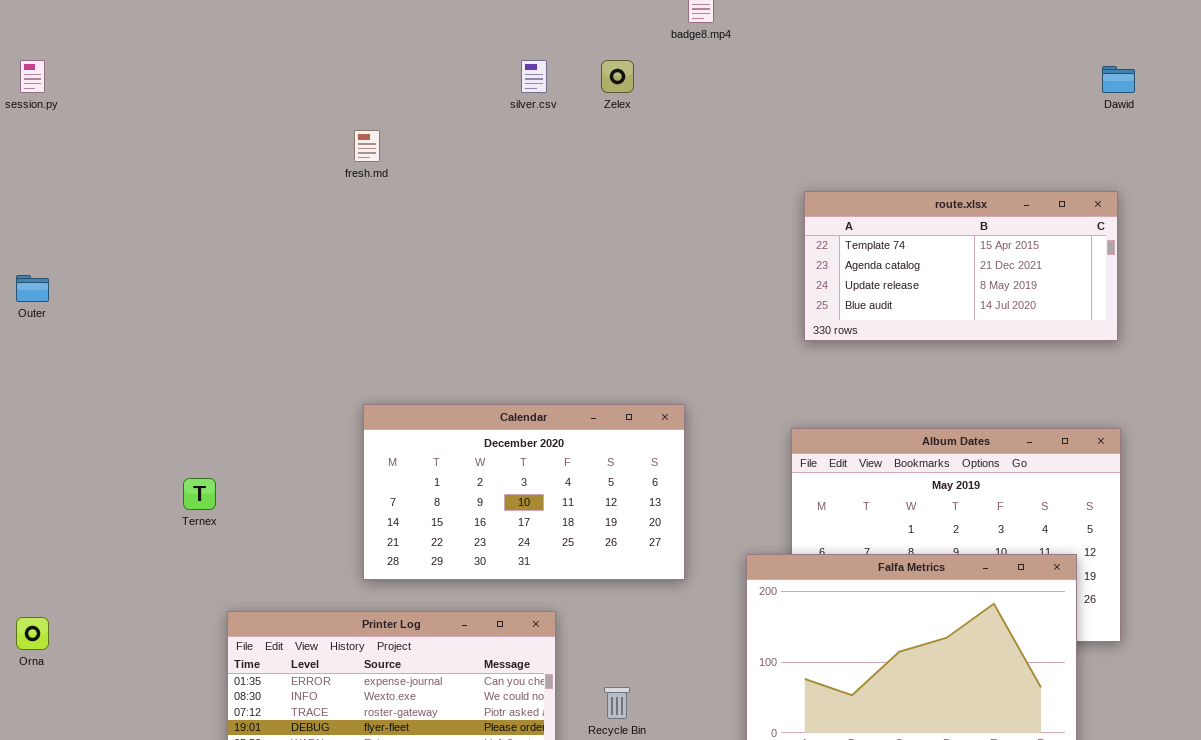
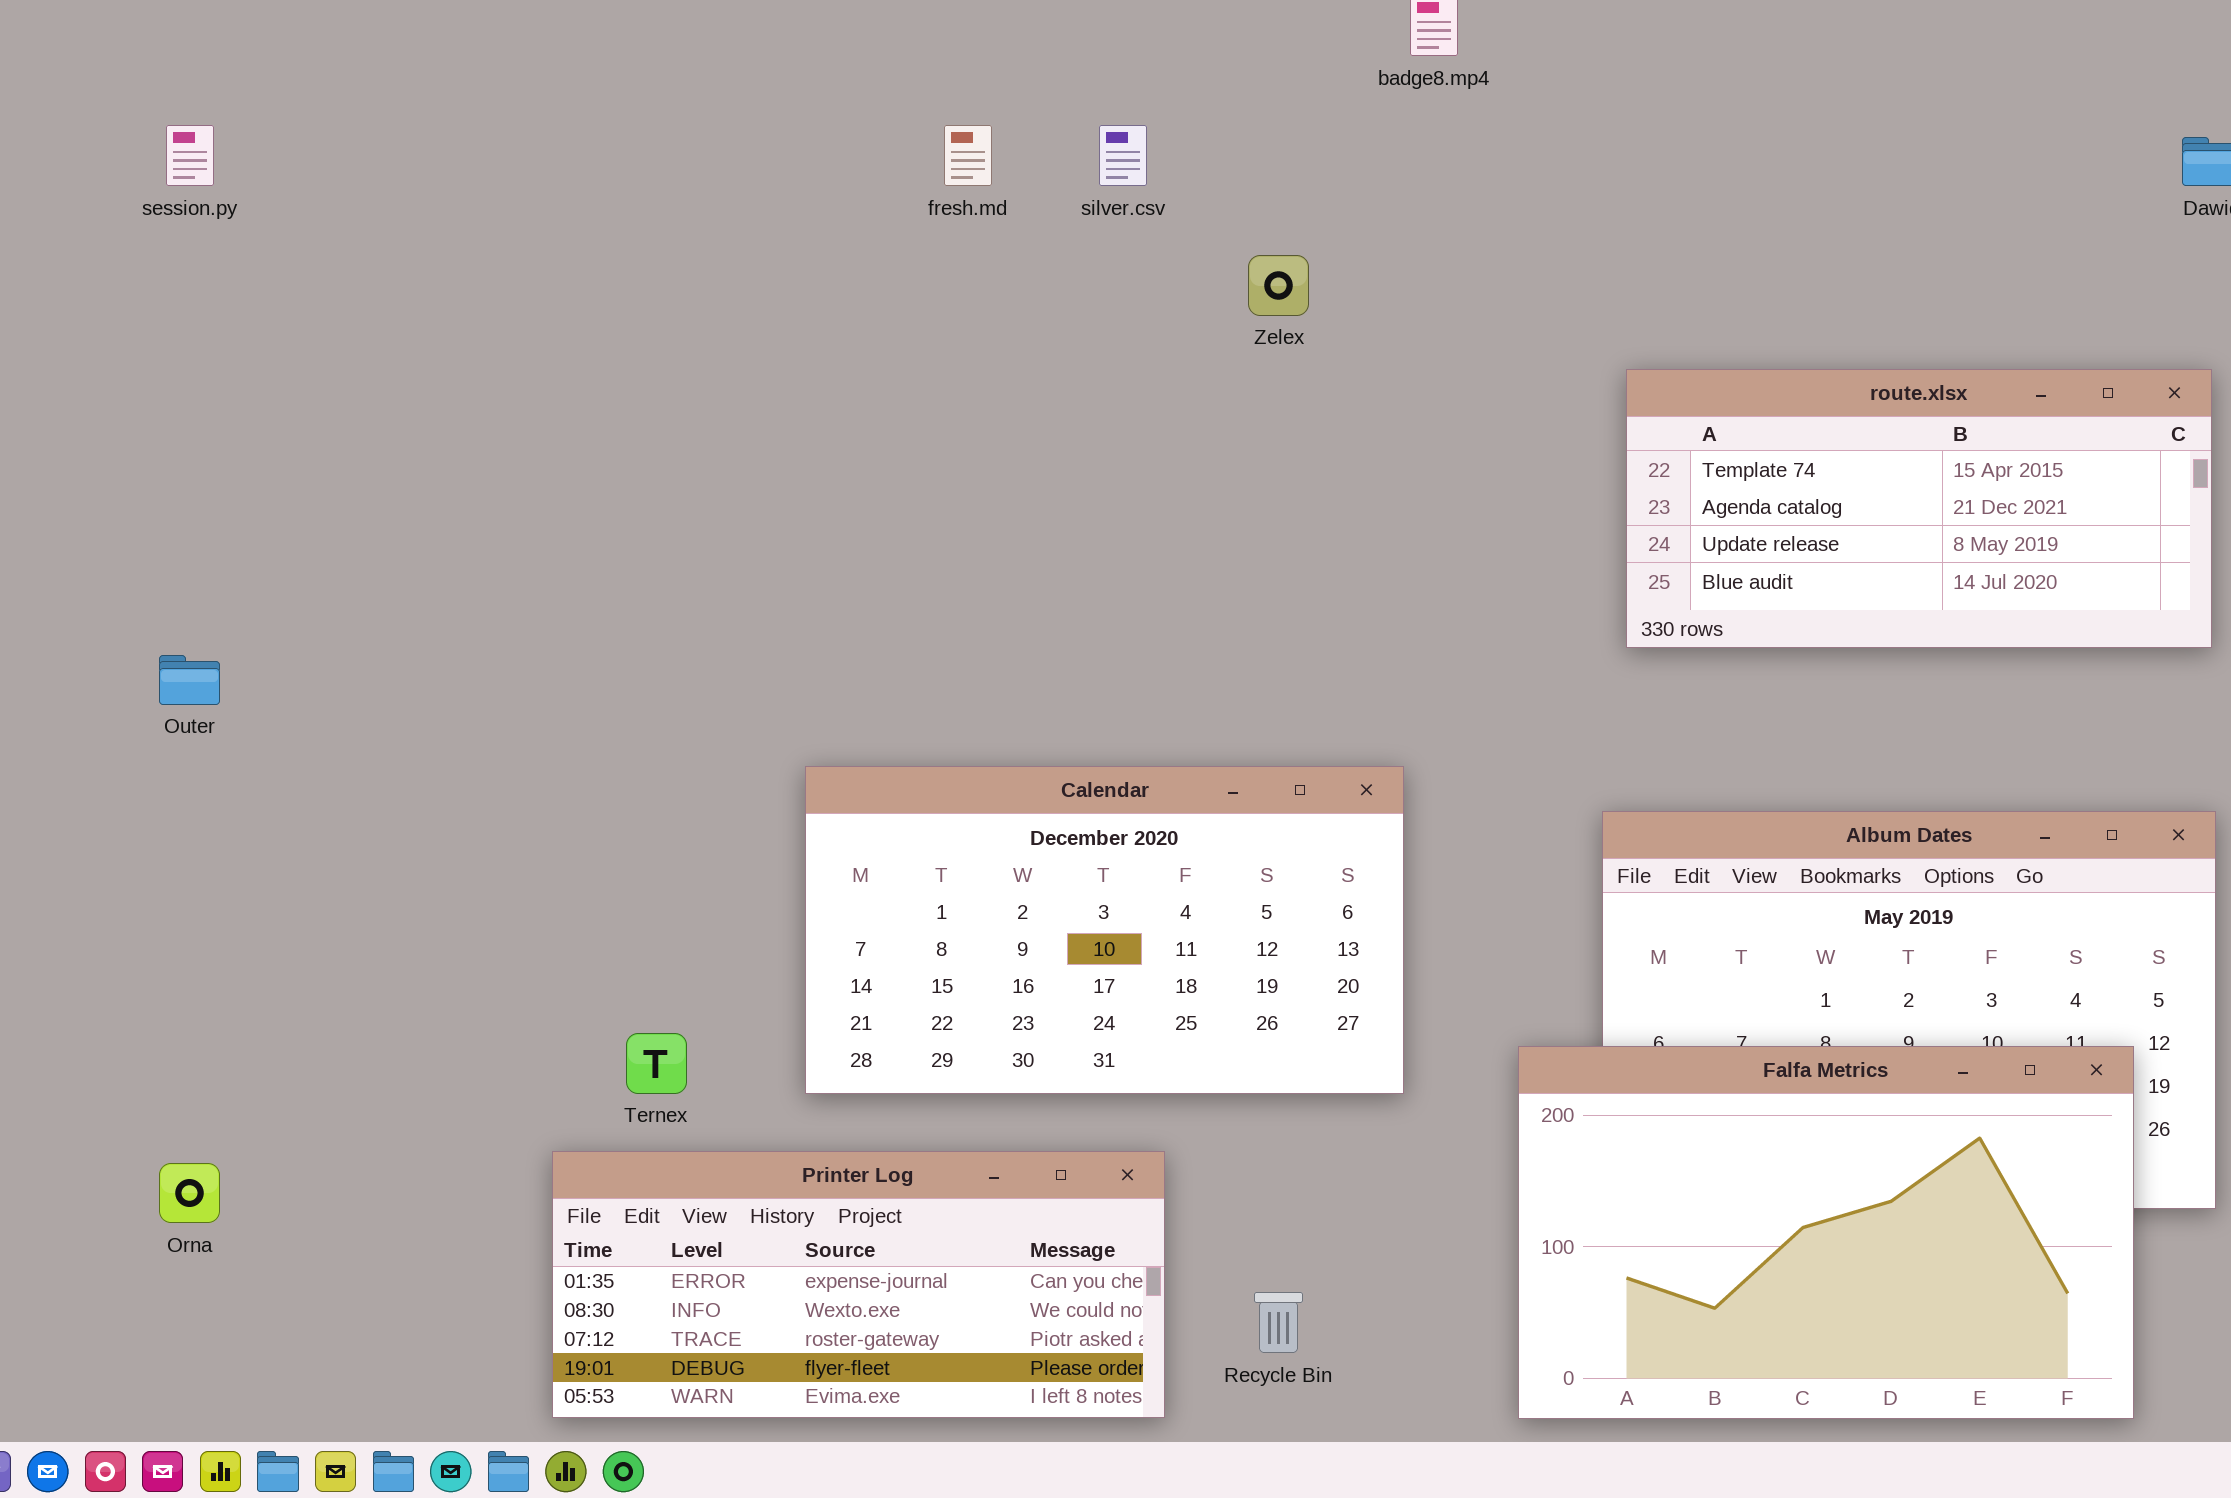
Zelex: [601,60,634,93] -> [1248,255,1309,316], moved
fresh.md: [354,130,380,162] -> [944,125,992,186], moved
Outer: [16,275,49,302] -> [159,655,220,705], moved
Ternex: [183,478,216,510] -> [626,1033,687,1094], moved

